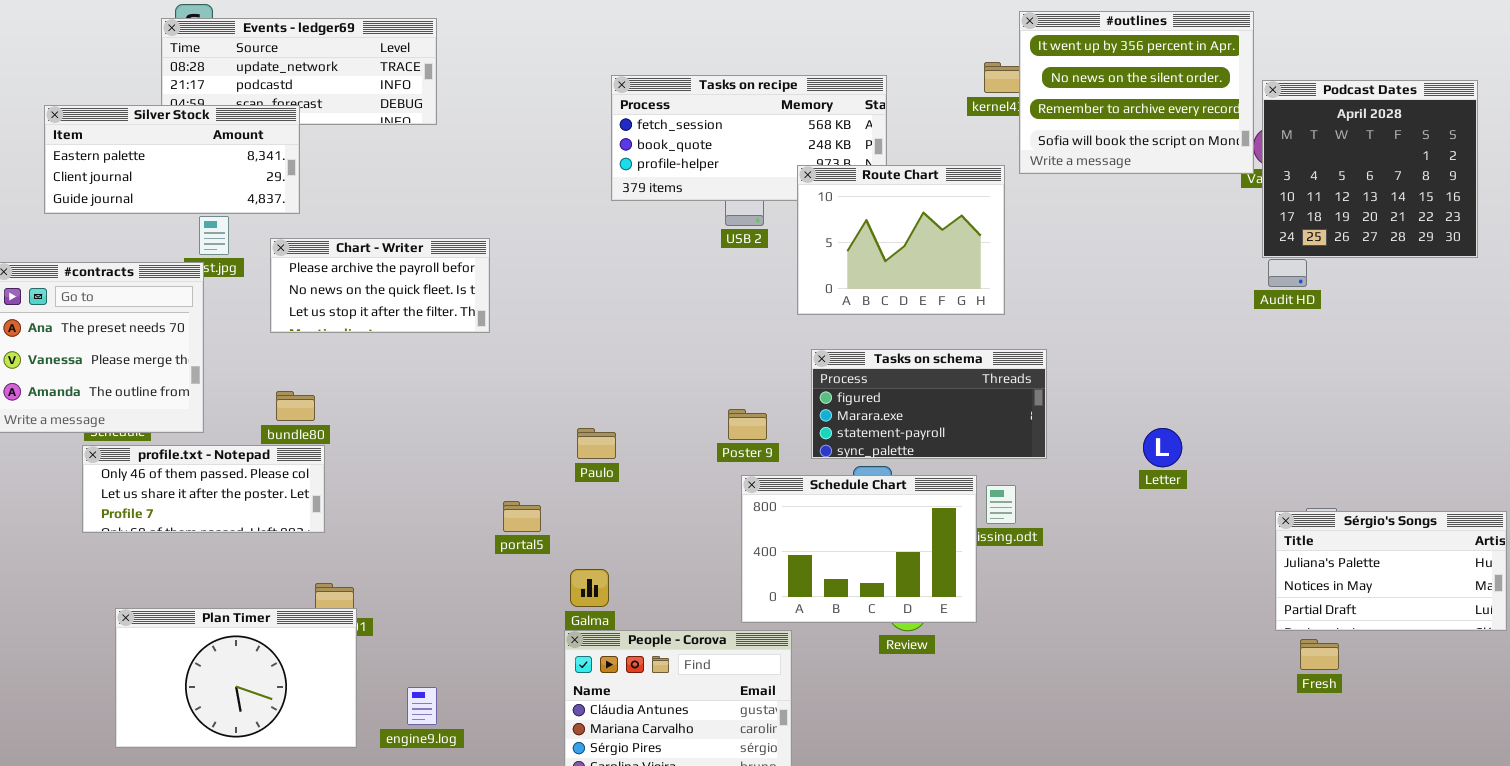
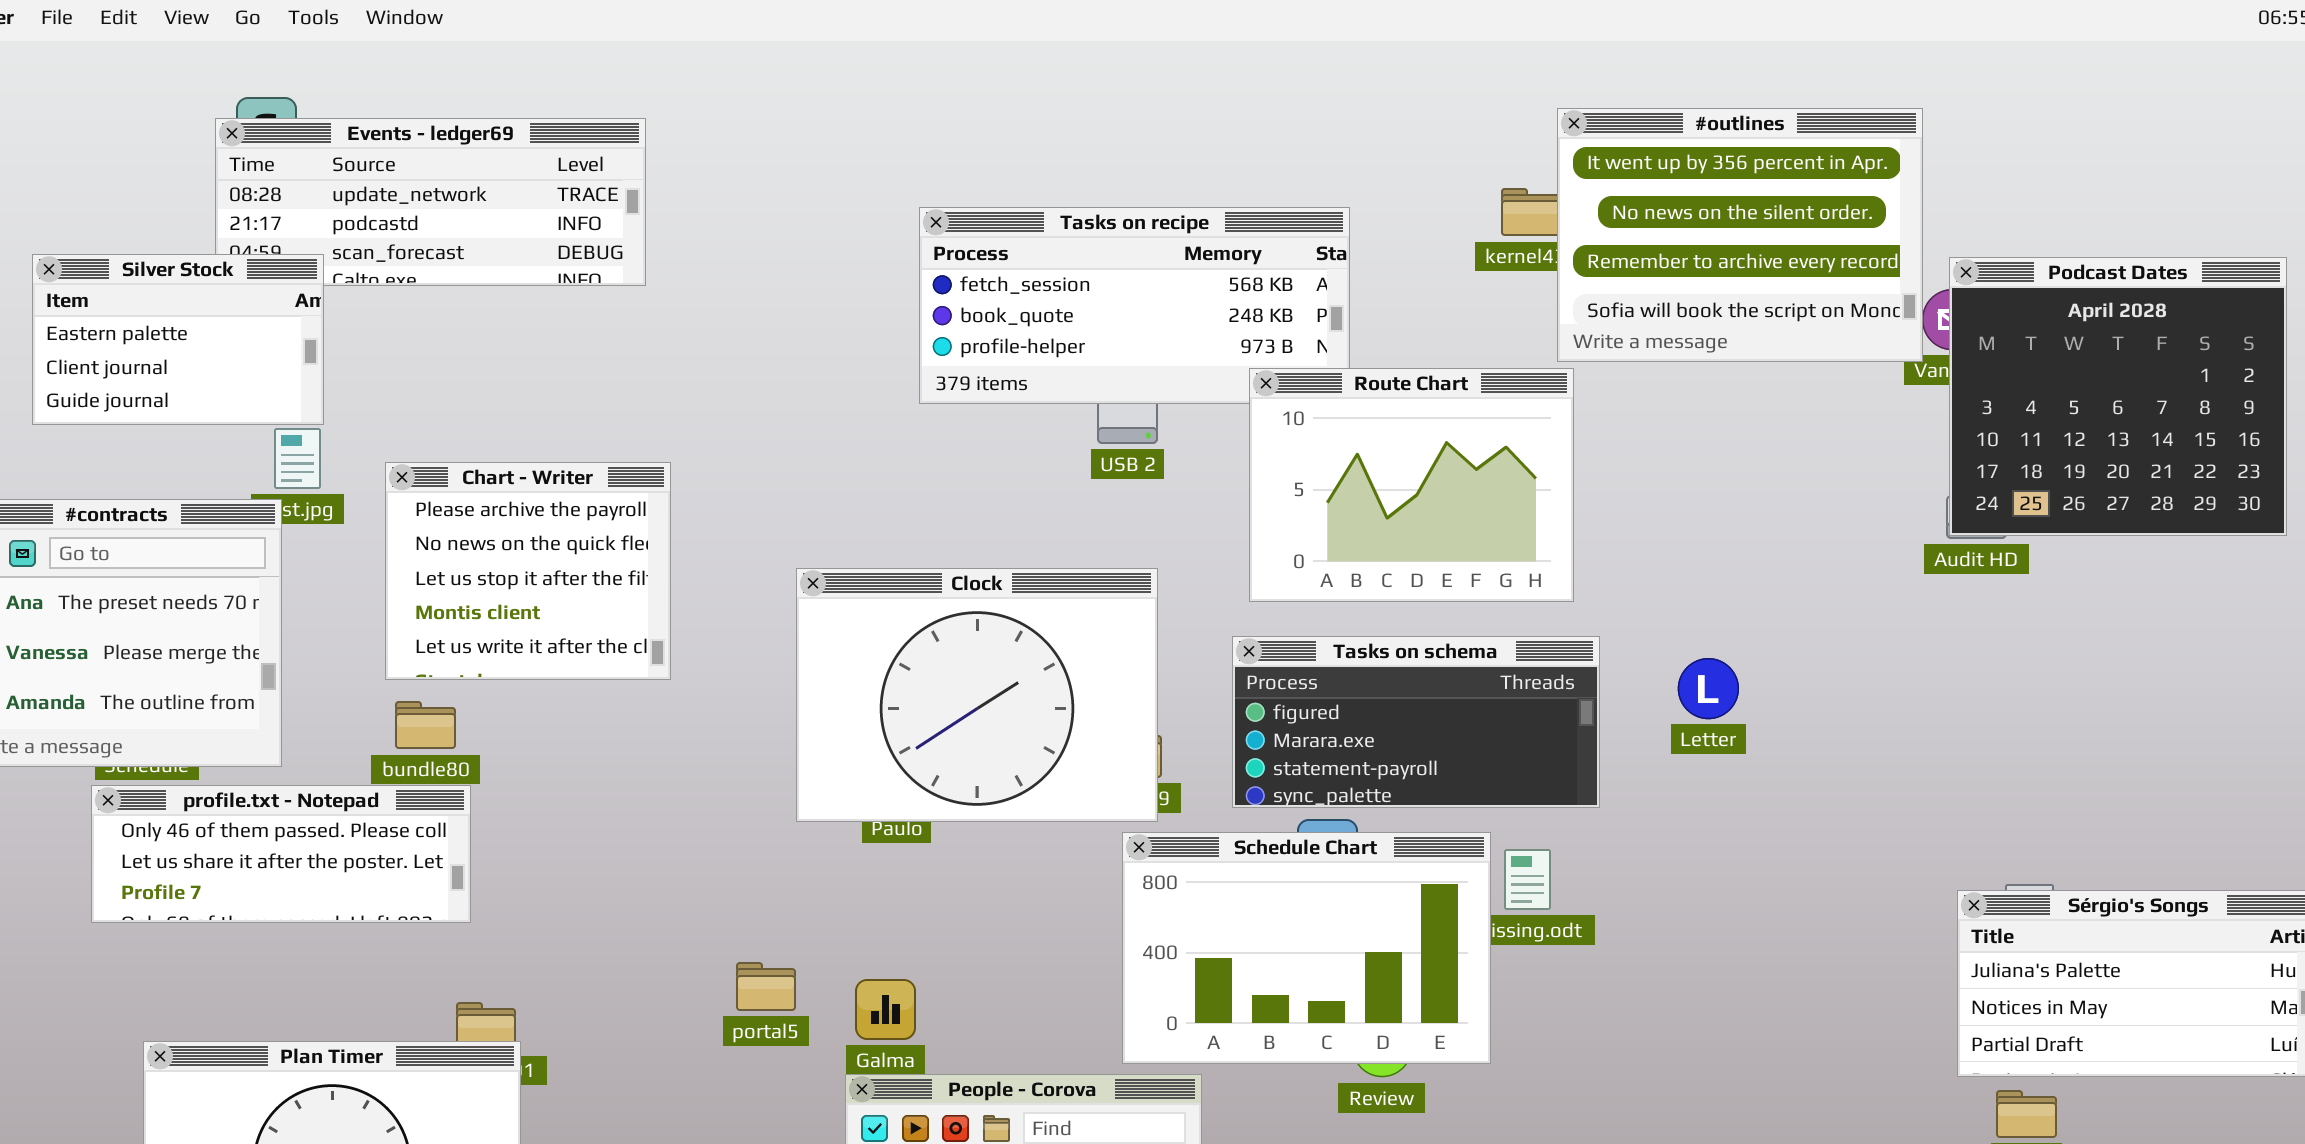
Podcast Dates: [1262,80,1478,258] -> [1949,257,2287,536], moved
Silver Stock: [44,105,300,214] -> [32,254,324,425], resized
Route Chart: [797,165,1005,315] -> [1249,368,1574,602], moved
Chart - Writer: [270,238,490,333] -> [385,462,671,680], resized
Clock: none -> [796,568,1158,822], opened
Letter: [1143,428,1182,467] -> [1678,658,1739,719], moved
portal5: [503,501,541,532] -> [736,962,796,1011], moved

